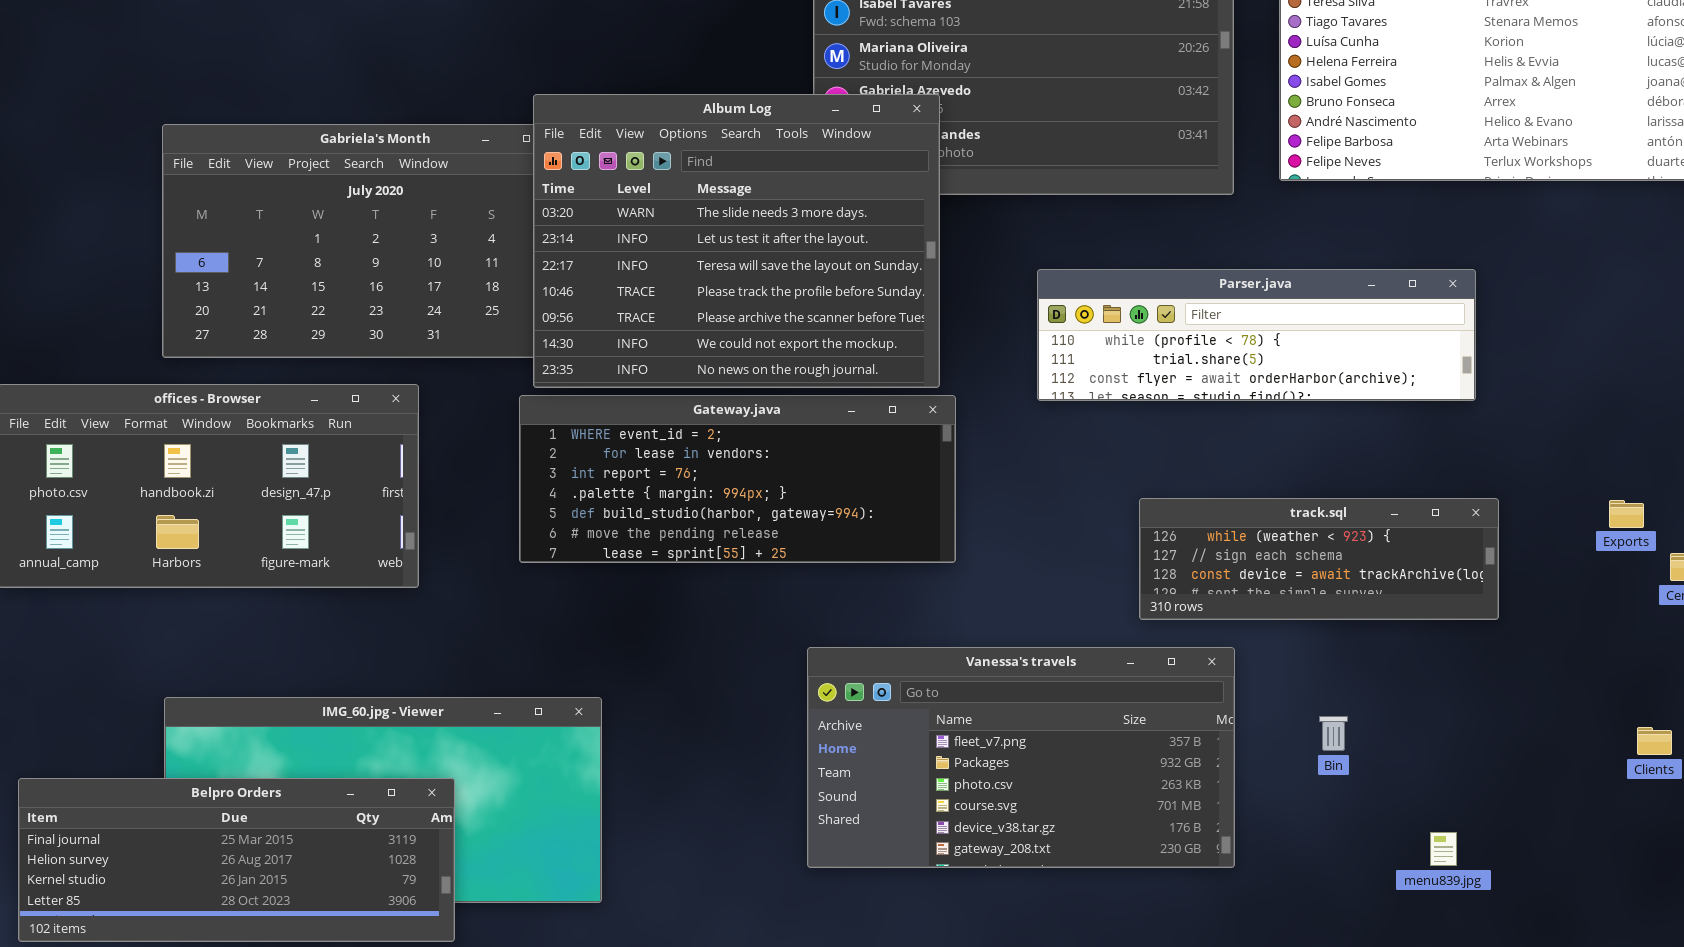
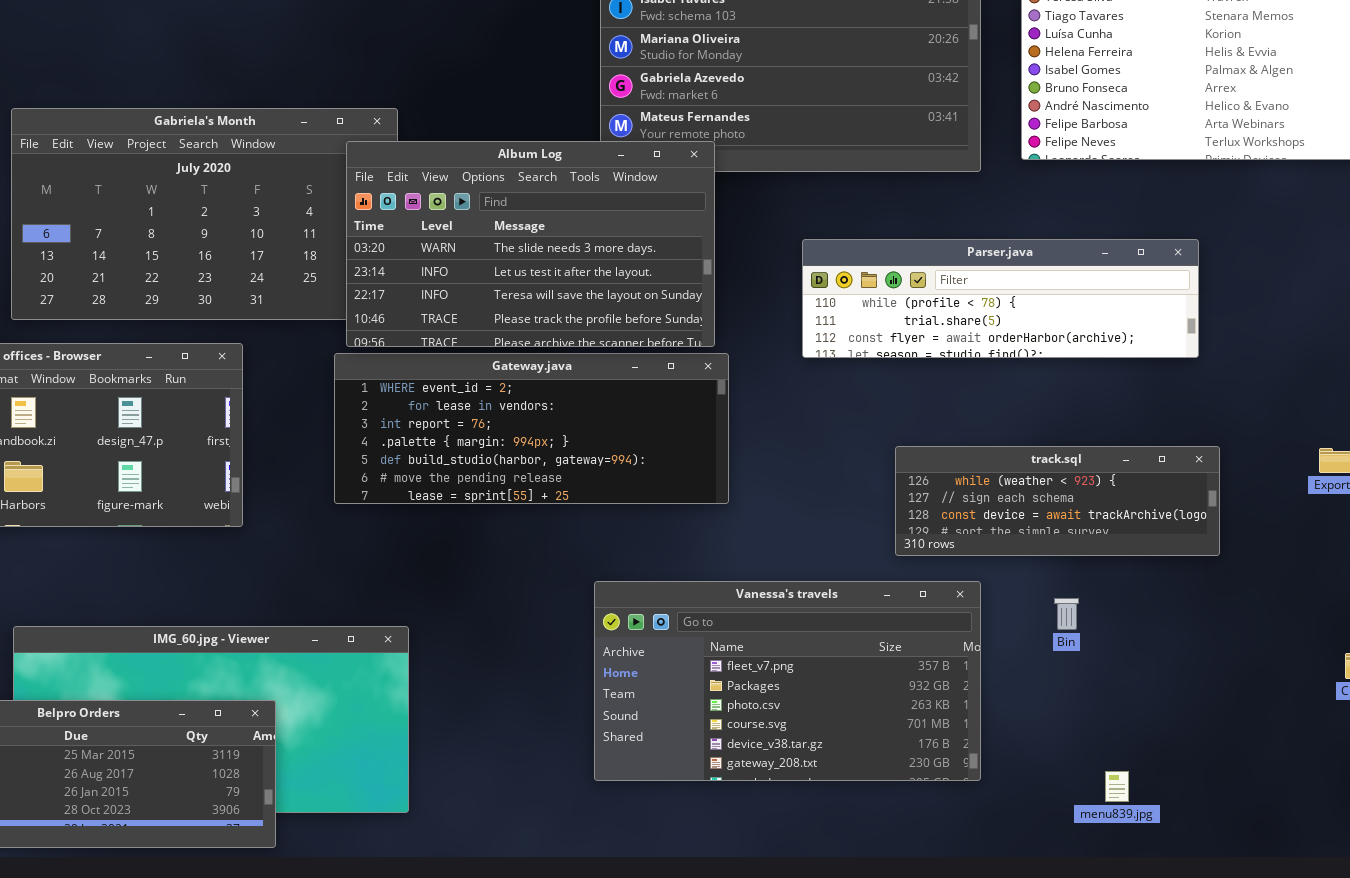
Album Log: [533,94,940,388] -> [346,141,715,347], resized
Bin: [1319,716,1348,751] -> [1054,598,1079,630], moved
menu839.jpg: [1430,832,1457,866] -> [1105,771,1129,802], moved

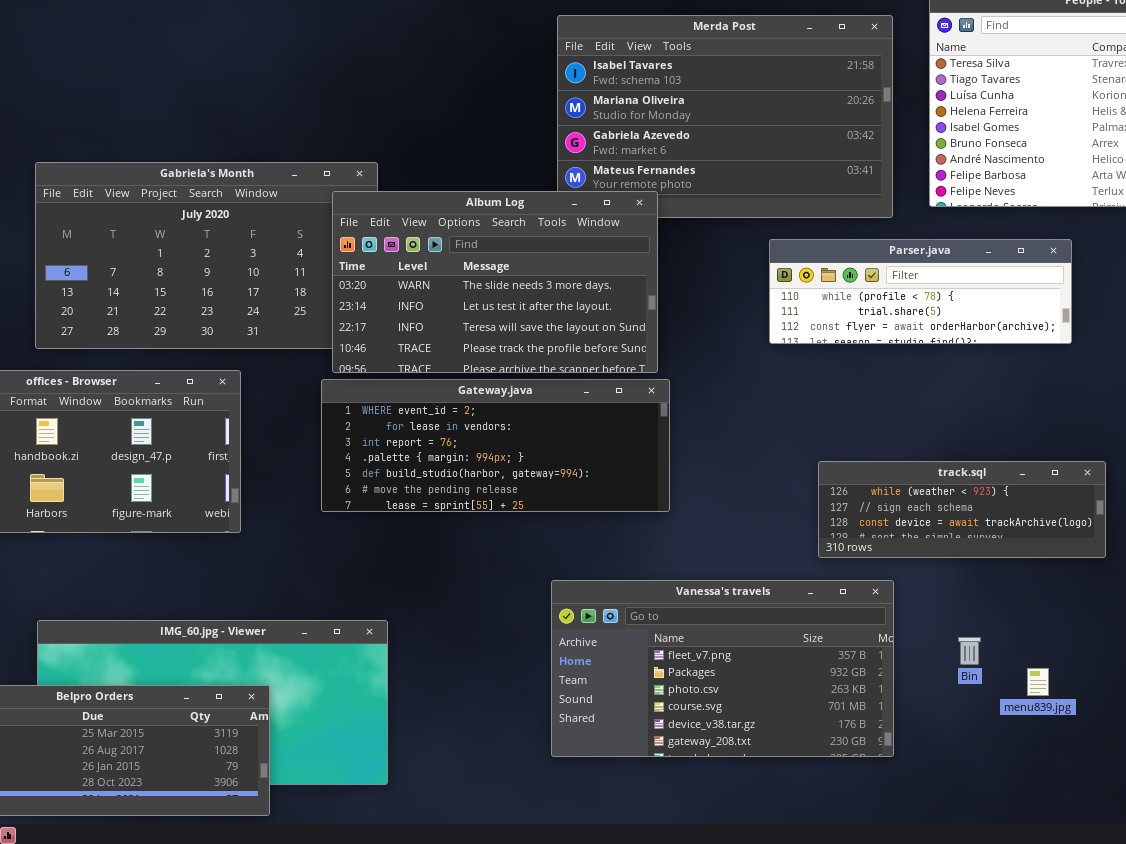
Parser.java: [802,239,1199,358] -> [769,239,1072,344], moved, resized
Bin: [1054,598,1079,630] -> [958,637,981,665], moved
menu839.jpg: [1105,771,1129,802] -> [1027,668,1049,696], moved

